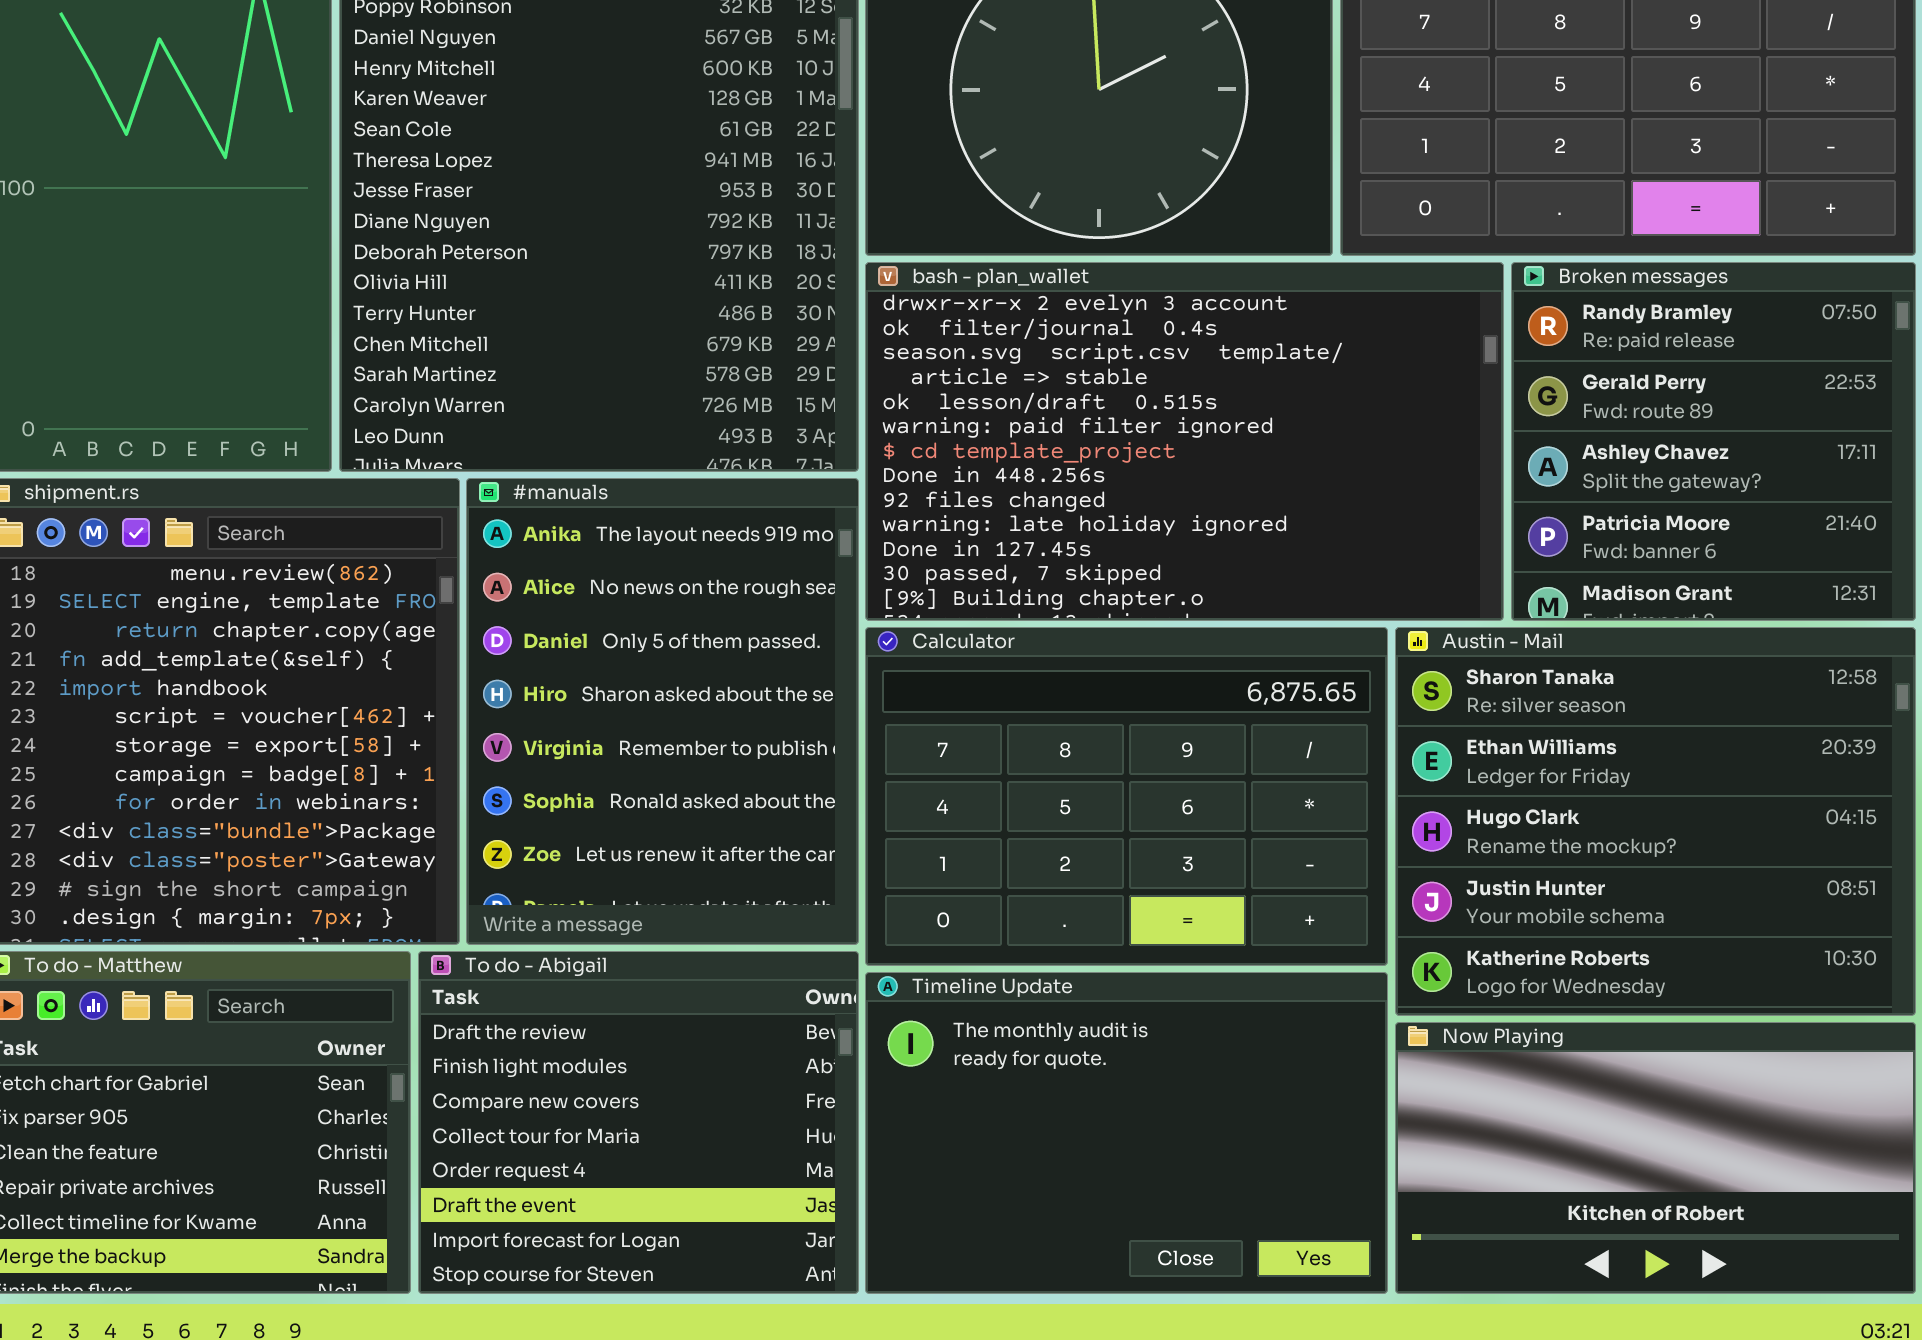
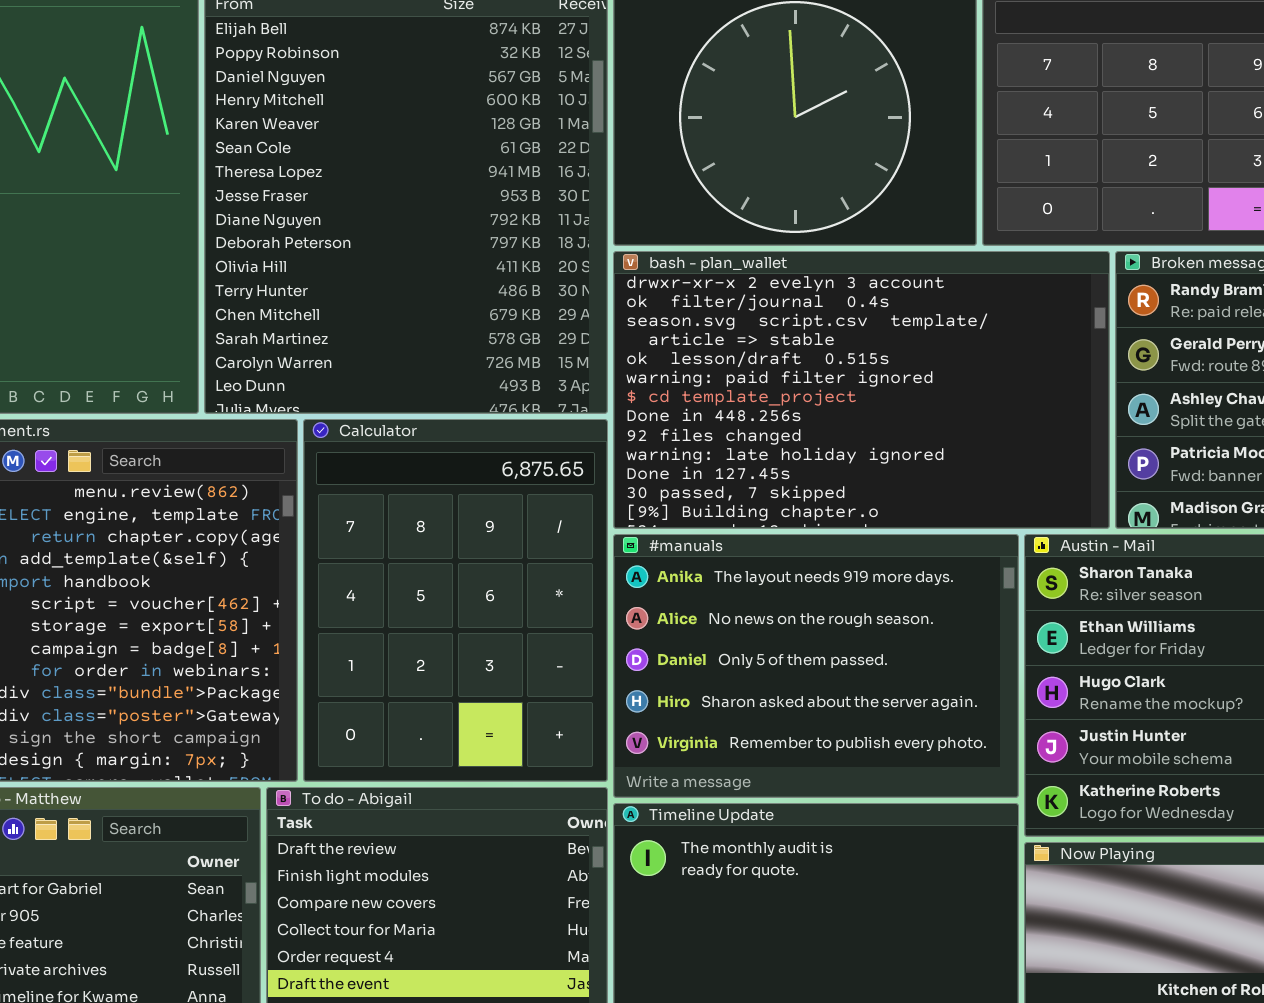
#manuals: [466,478,859,945] -> [613,534,1019,798], moved, resized
Calculator: [865,627,1388,966] -> [303,419,608,782], moved, resized

